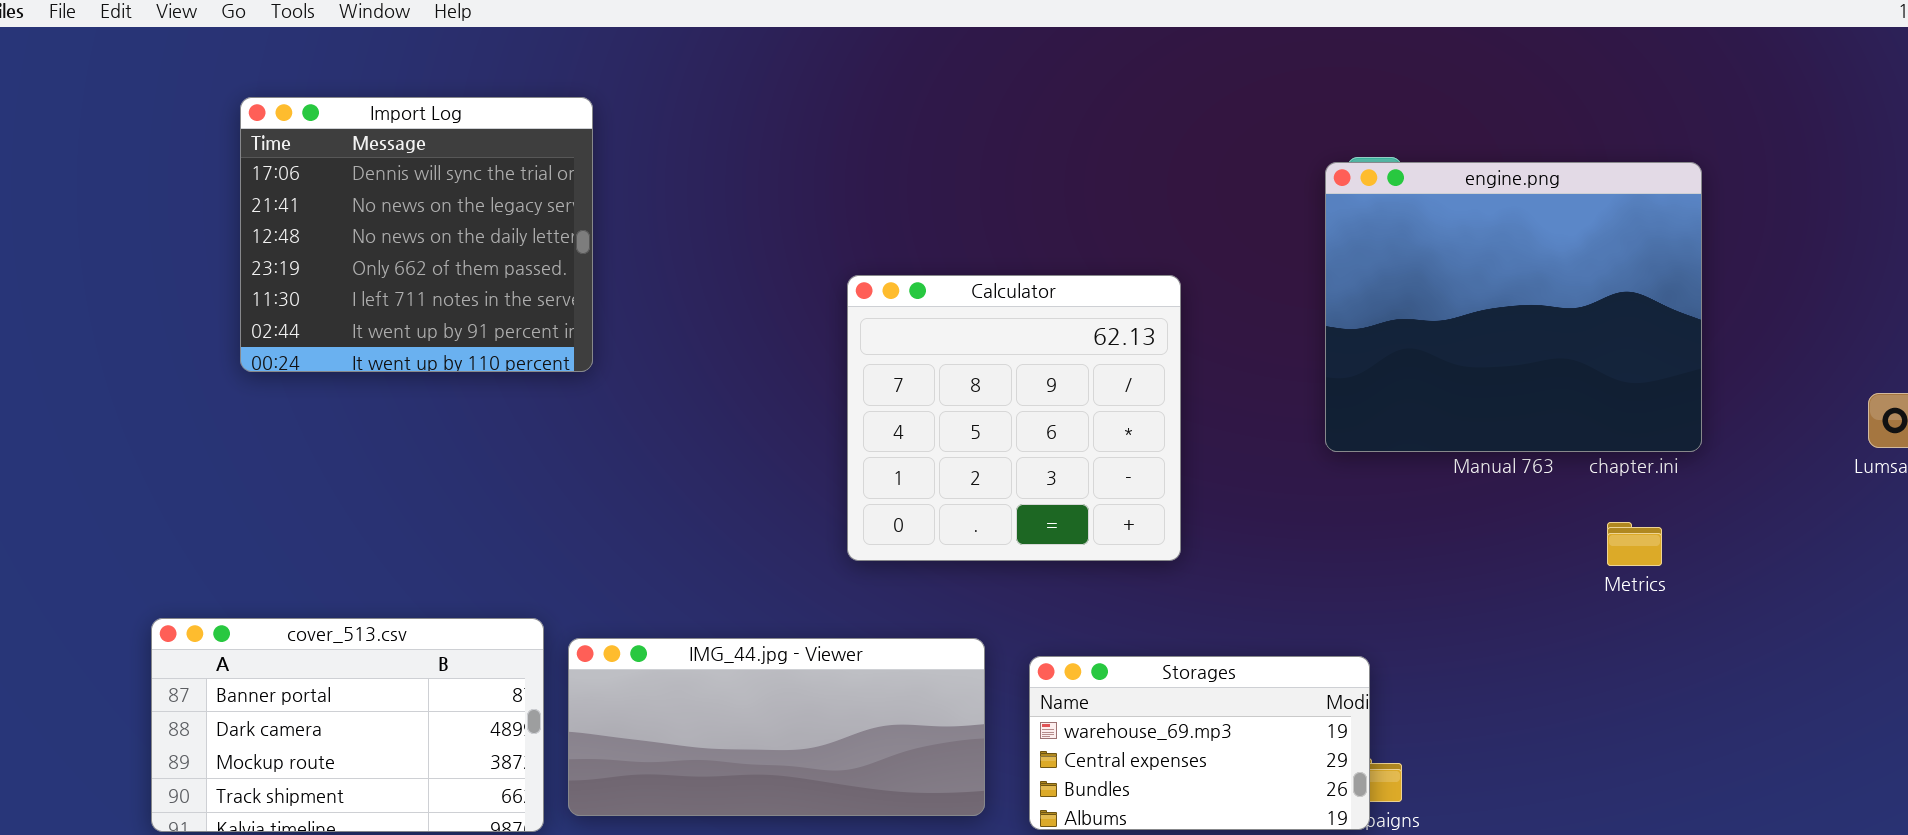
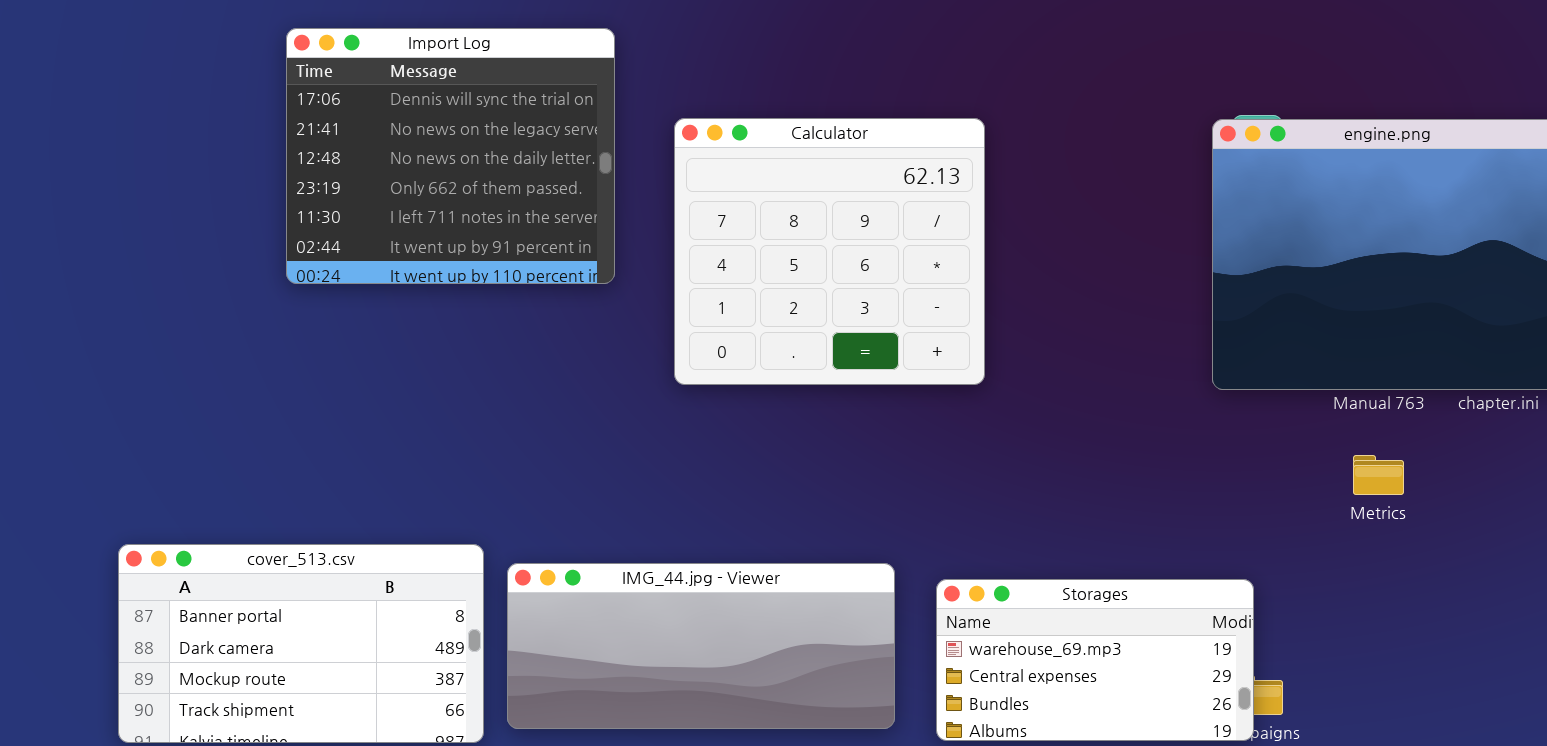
Import Log: [240,97,593,372] -> [286,28,615,284], moved
Calculator: [847,275,1181,561] -> [674,118,985,385], moved
Metrics: [1607,522,1662,566] -> [1353,455,1404,495], moved

